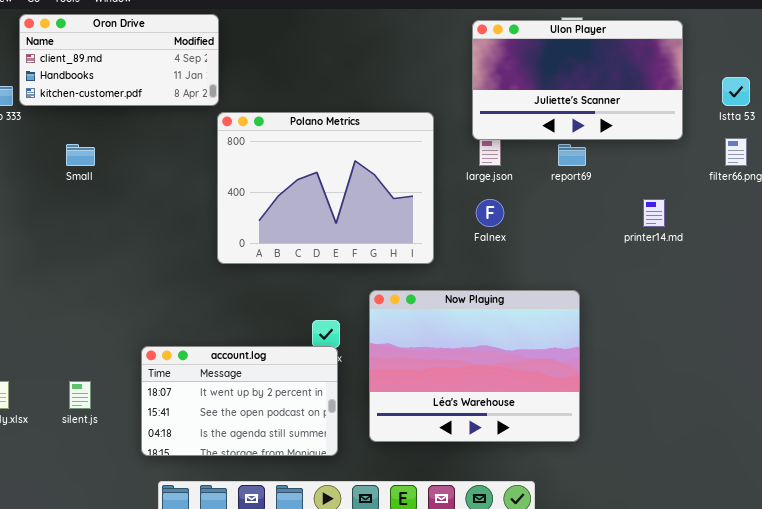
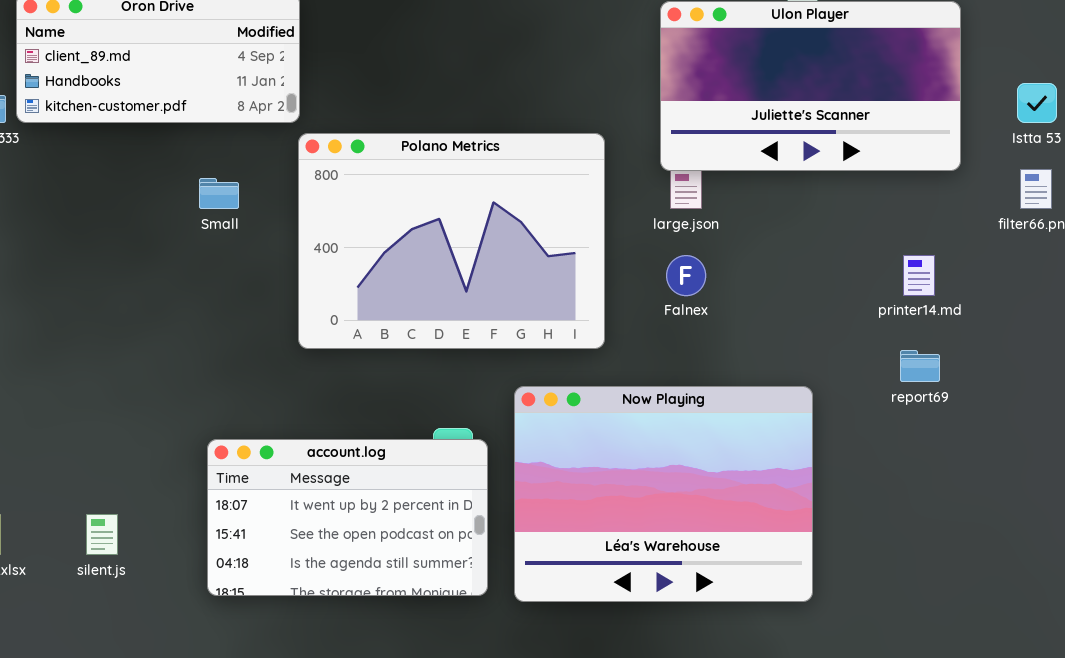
Small: [66,144,95,166] -> [199,178,239,209], moved
report69: [558,144,586,166] -> [900,350,940,382], moved
account.log: [141,346,338,456] -> [207,439,488,596], moved

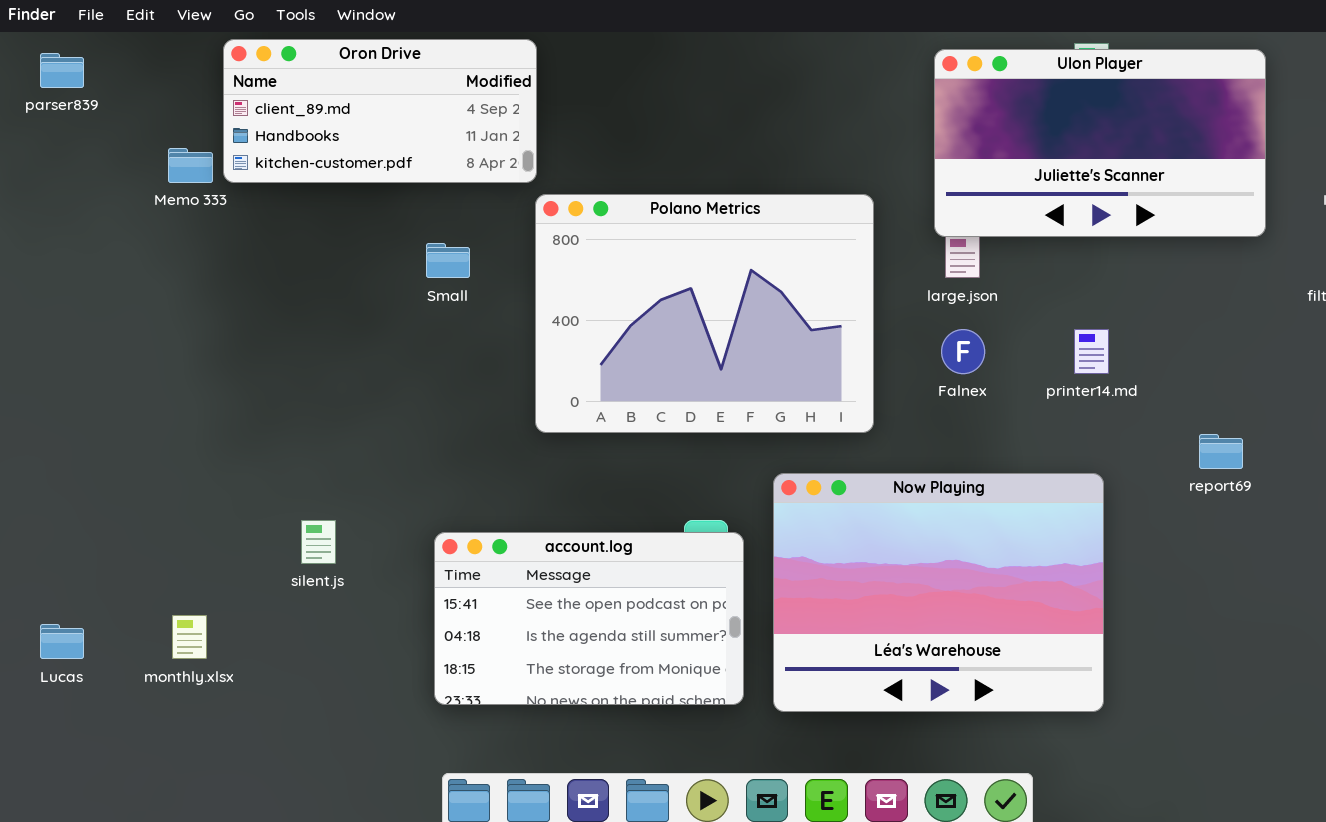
printer14.md: [903,255,935,296] -> [1074,329,1109,374], moved
account.log: [207,439,488,596] -> [434,532,744,705], scrolled down 1 row
silent.js: [86,514,118,555] -> [301,520,336,564], moved

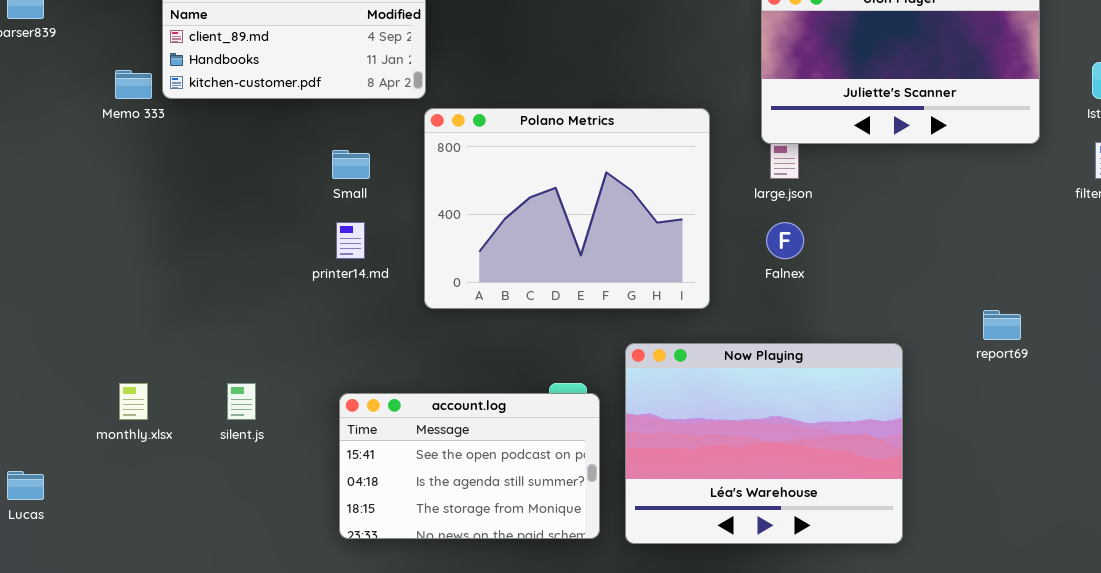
printer14.md: [1074,329,1109,374] -> [336,222,365,259], moved
monthly.xlsx: [172,615,207,659] -> [119,383,148,420], moved

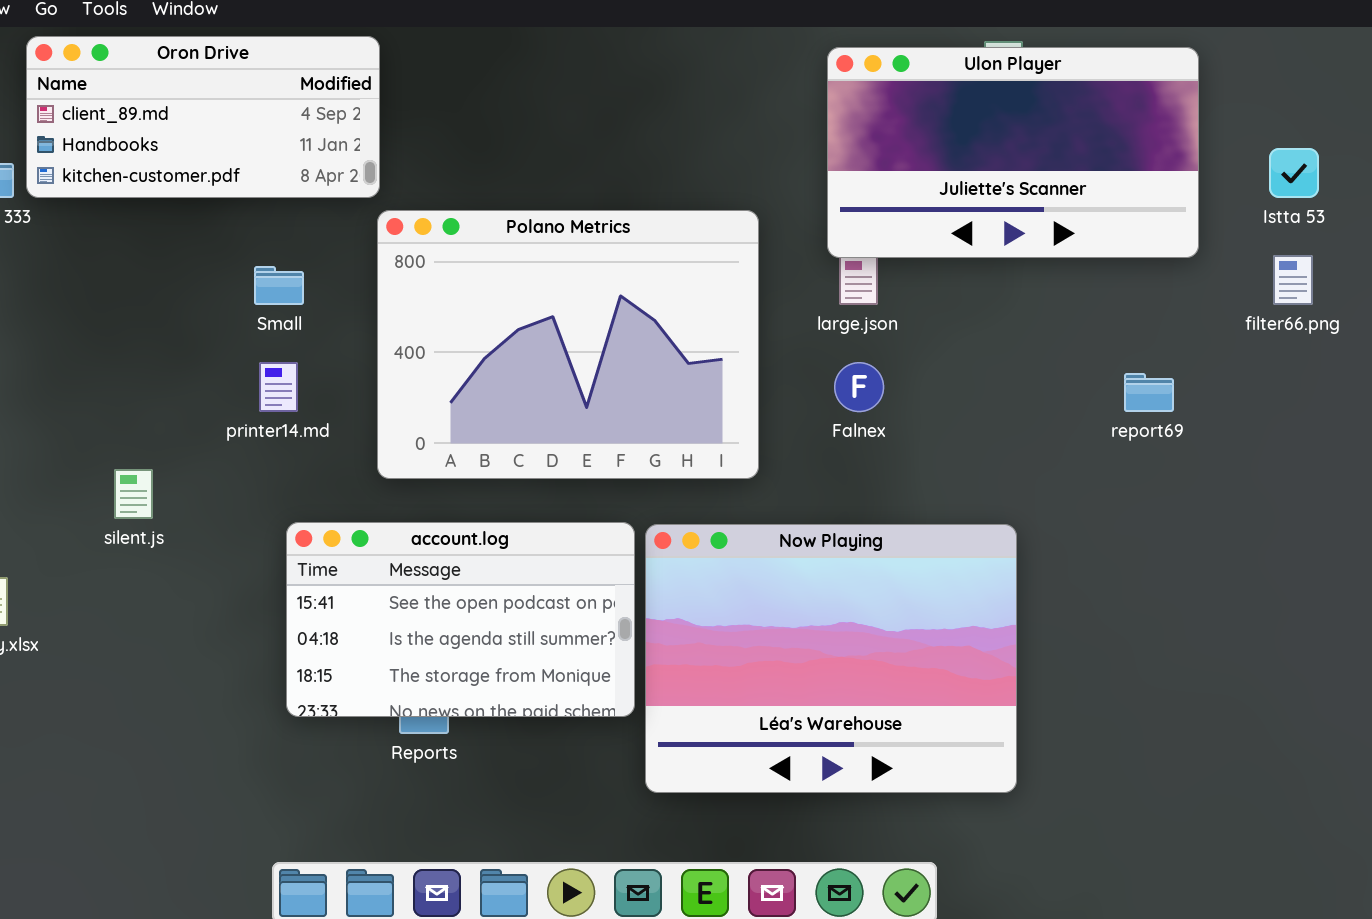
report69: [983,310,1021,340] -> [1124,373,1174,412], moved
silent.js: [227,383,256,420] -> [114,469,153,519], moved
account.log: [339,393,600,539] -> [286,522,635,717], moved

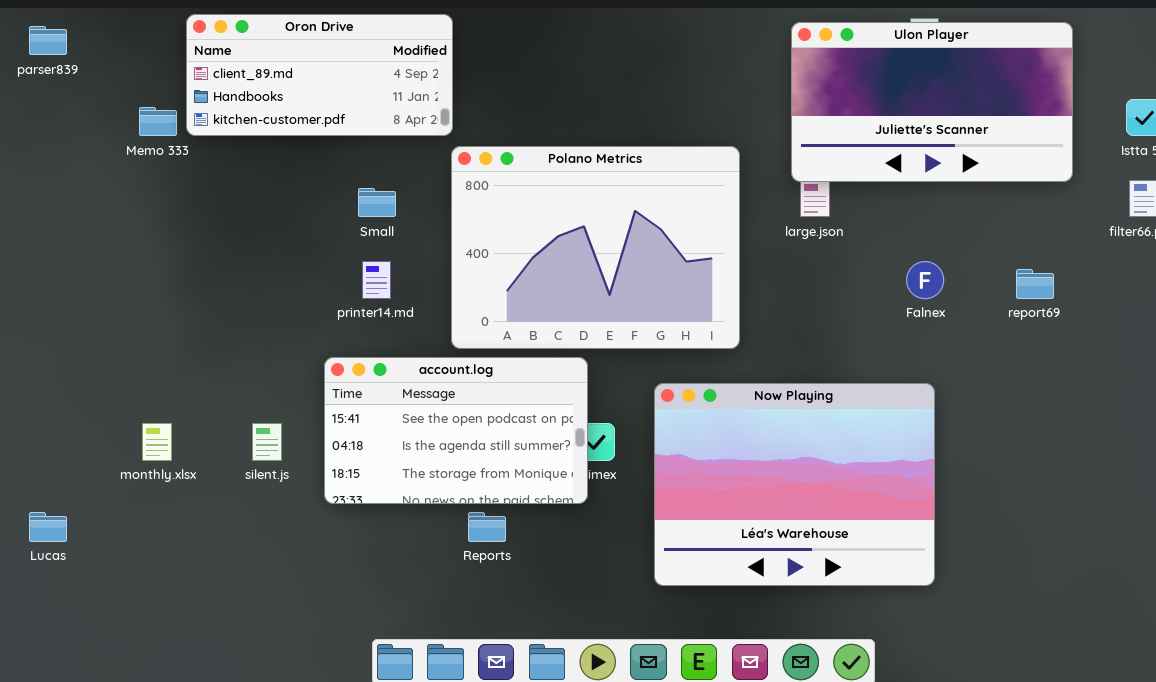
Falnex: [834,362,884,412] -> [906,261,944,299], moved
silent.js: [114,469,153,519] -> [252,423,282,461], moved
account.log: [286,522,635,717] -> [324,357,588,504], moved

